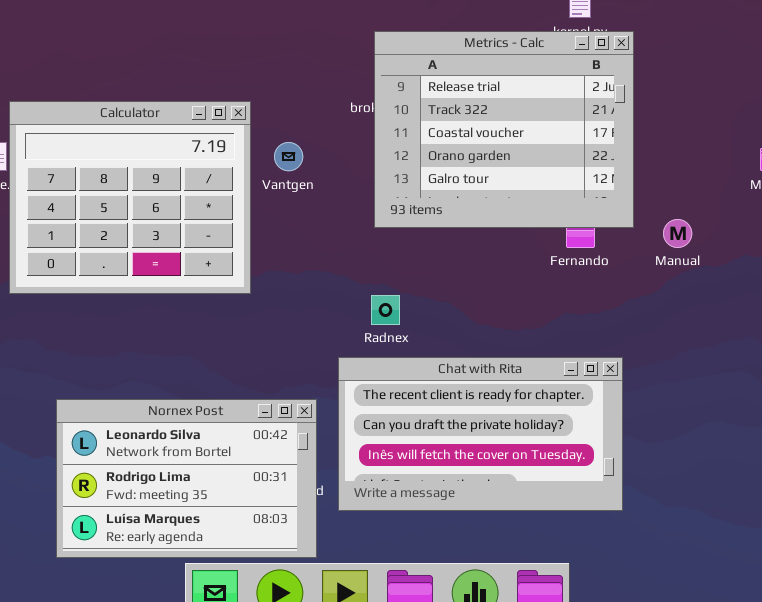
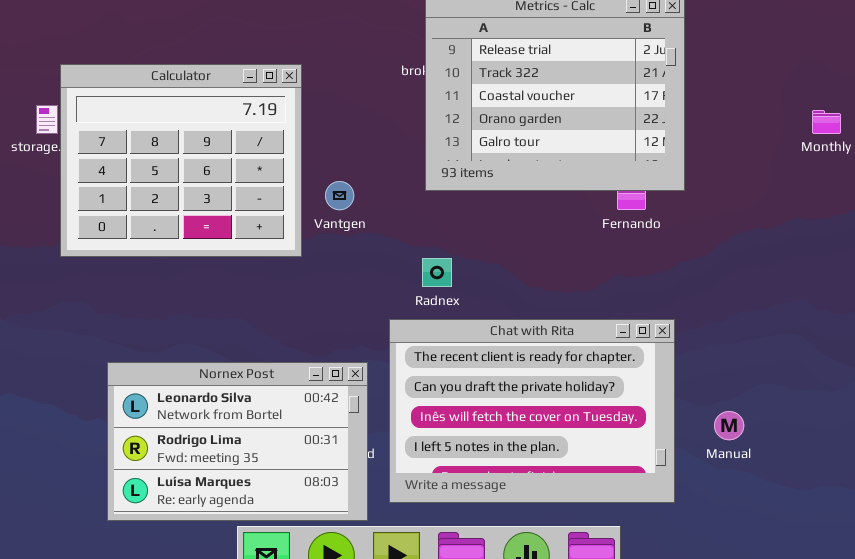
Vantgen: [274,142,303,171] -> [325,181,354,210], moved
Manual: [663,219,692,248] -> [714,411,744,440], moved
Chat with Rita: [338,357,623,511] -> [389,319,675,503], resized

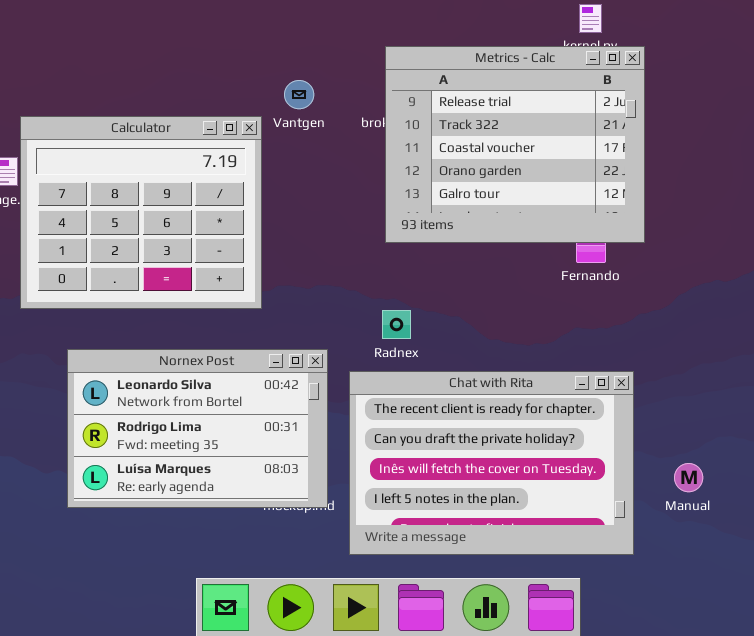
Vantgen: [325,181,354,210] -> [284,80,314,109], moved
Nornex Post: [107,362,368,521] -> [67,349,328,508], moved

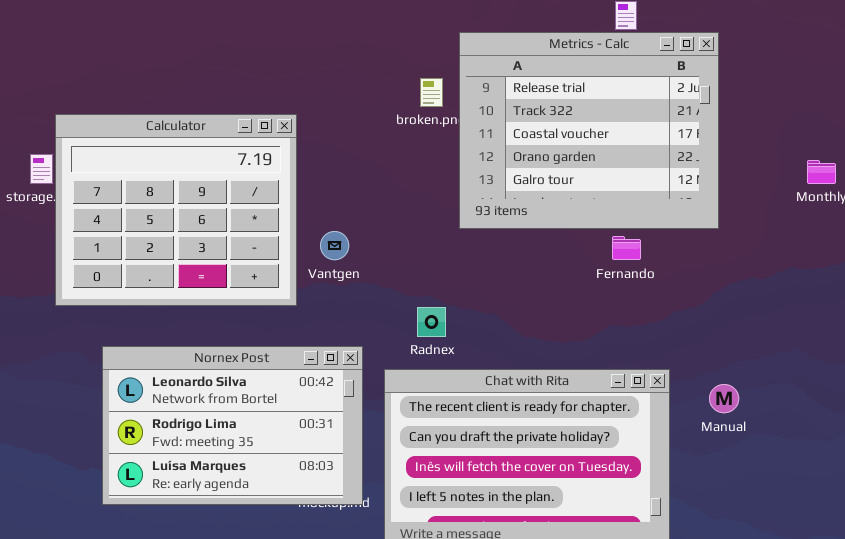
Metrics - Calc: [385,46,645,243] -> [459,32,719,229], moved
Vantgen: [284,80,314,109] -> [320,231,349,260], moved
Manual: [674,463,703,492] -> [709,384,739,413], moved

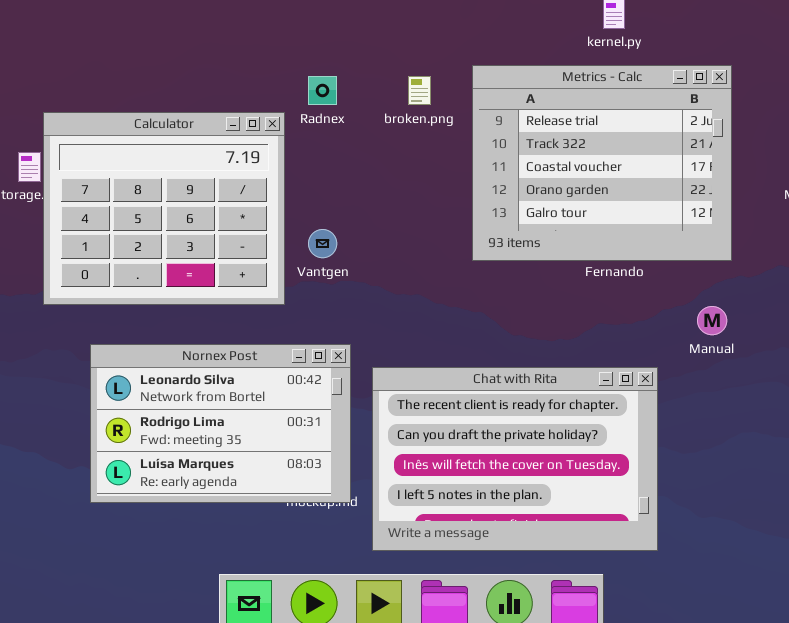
Metrics - Calc: [459,32,719,229] -> [472,65,732,261], moved
Radnex: [417,307,446,337] -> [308,76,337,105], moved
Manual: [709,384,739,413] -> [697,306,727,335], moved

